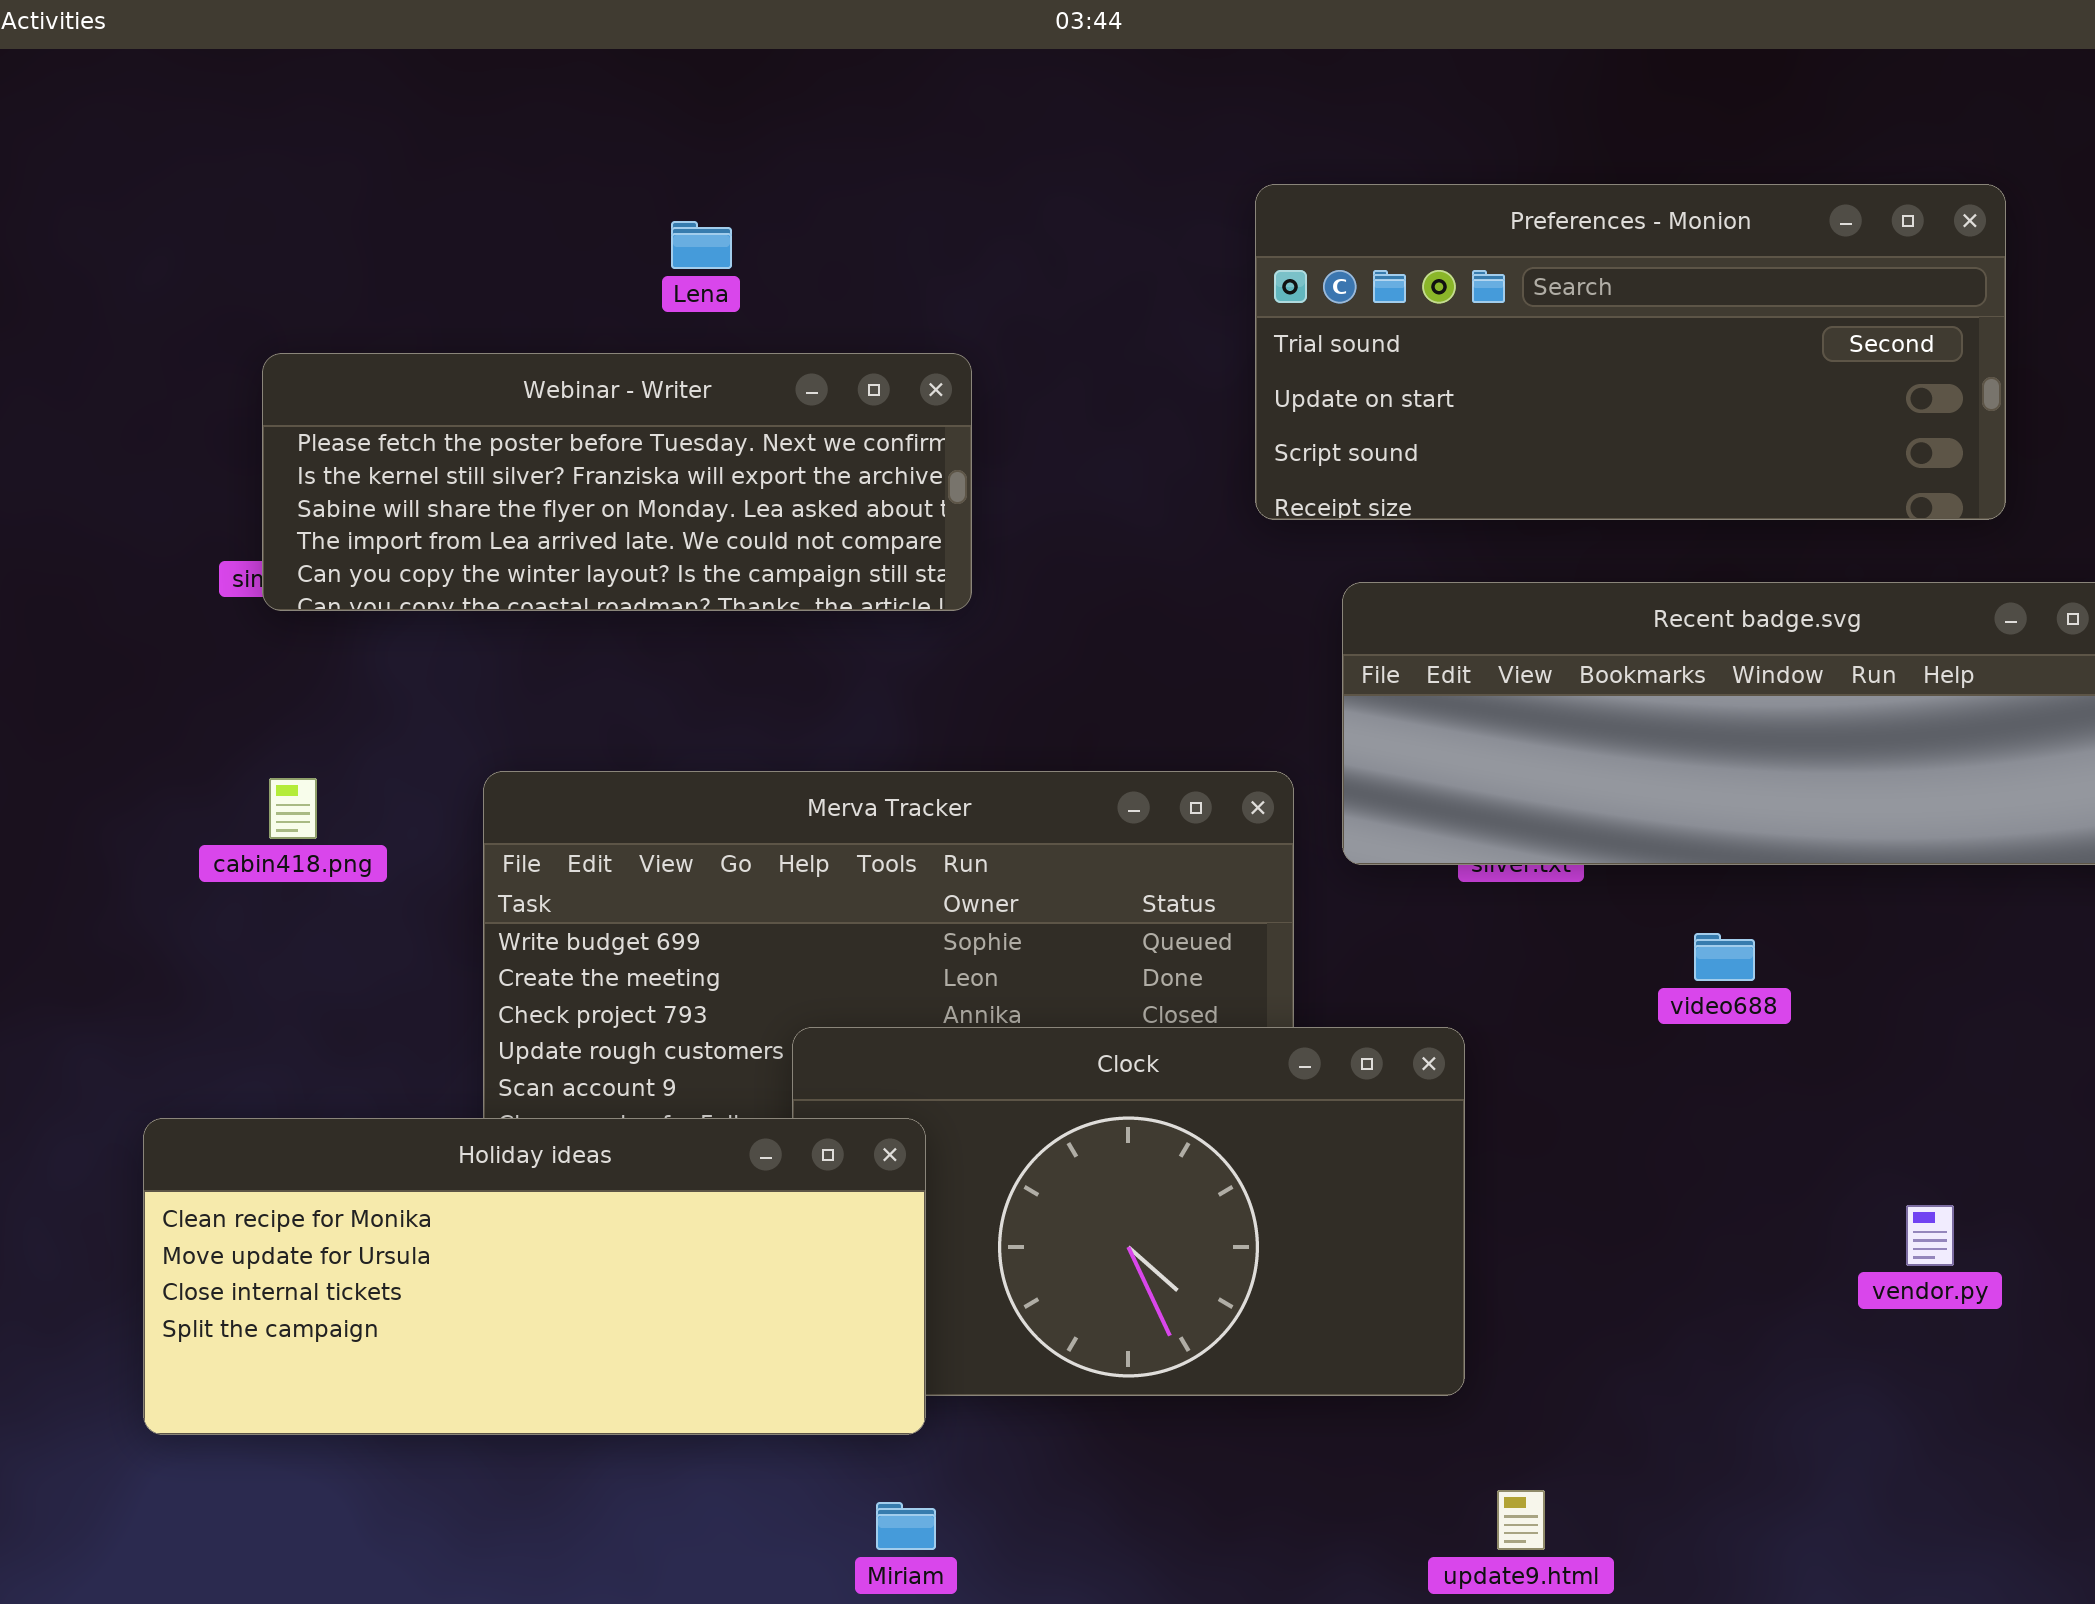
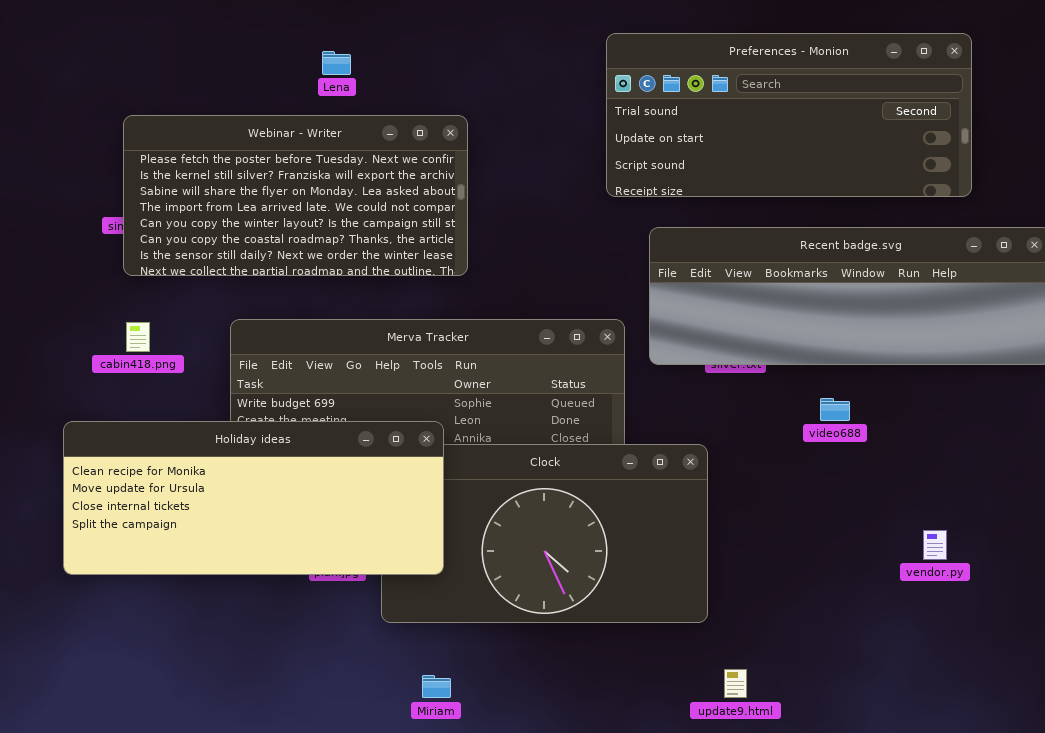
Webinar - Writer: [262,353,972,611] -> [123,115,468,276], resized
Holiday ideas: [143,1118,926,1435] -> [63,421,444,575], moved

